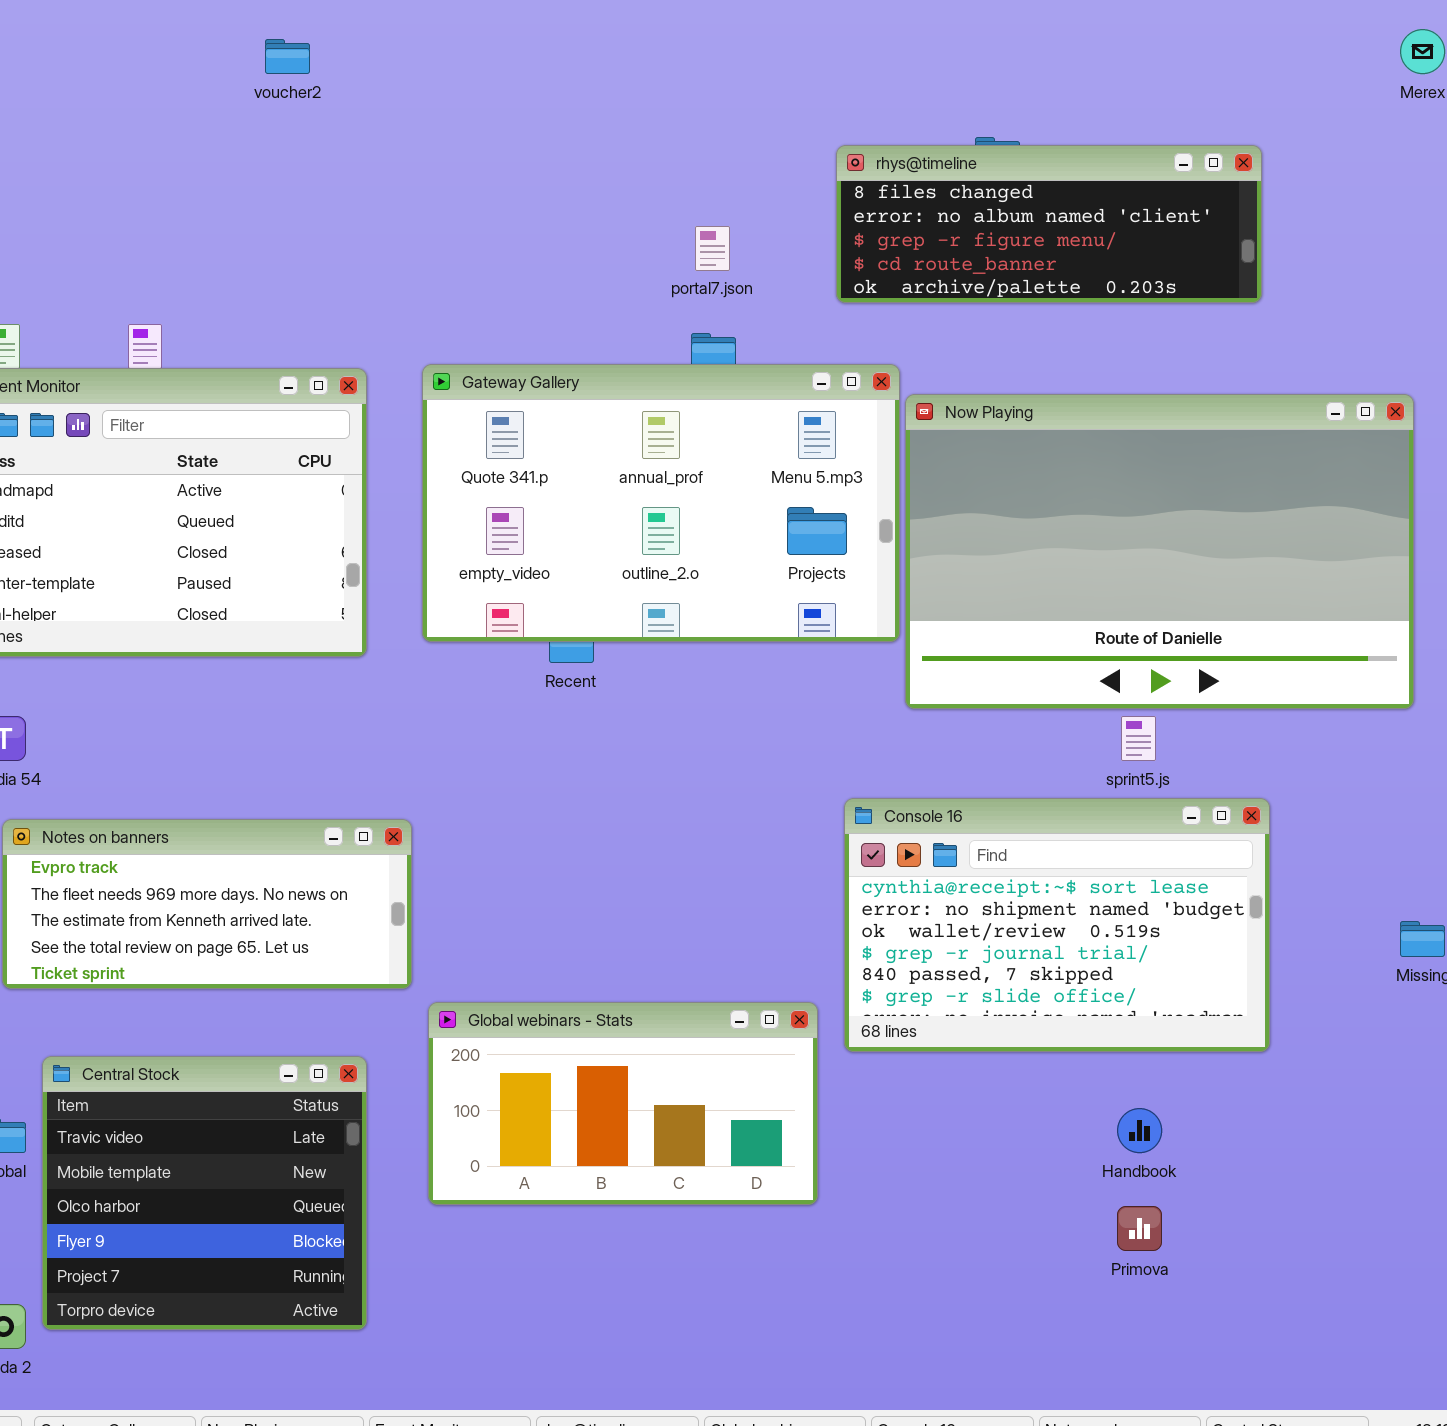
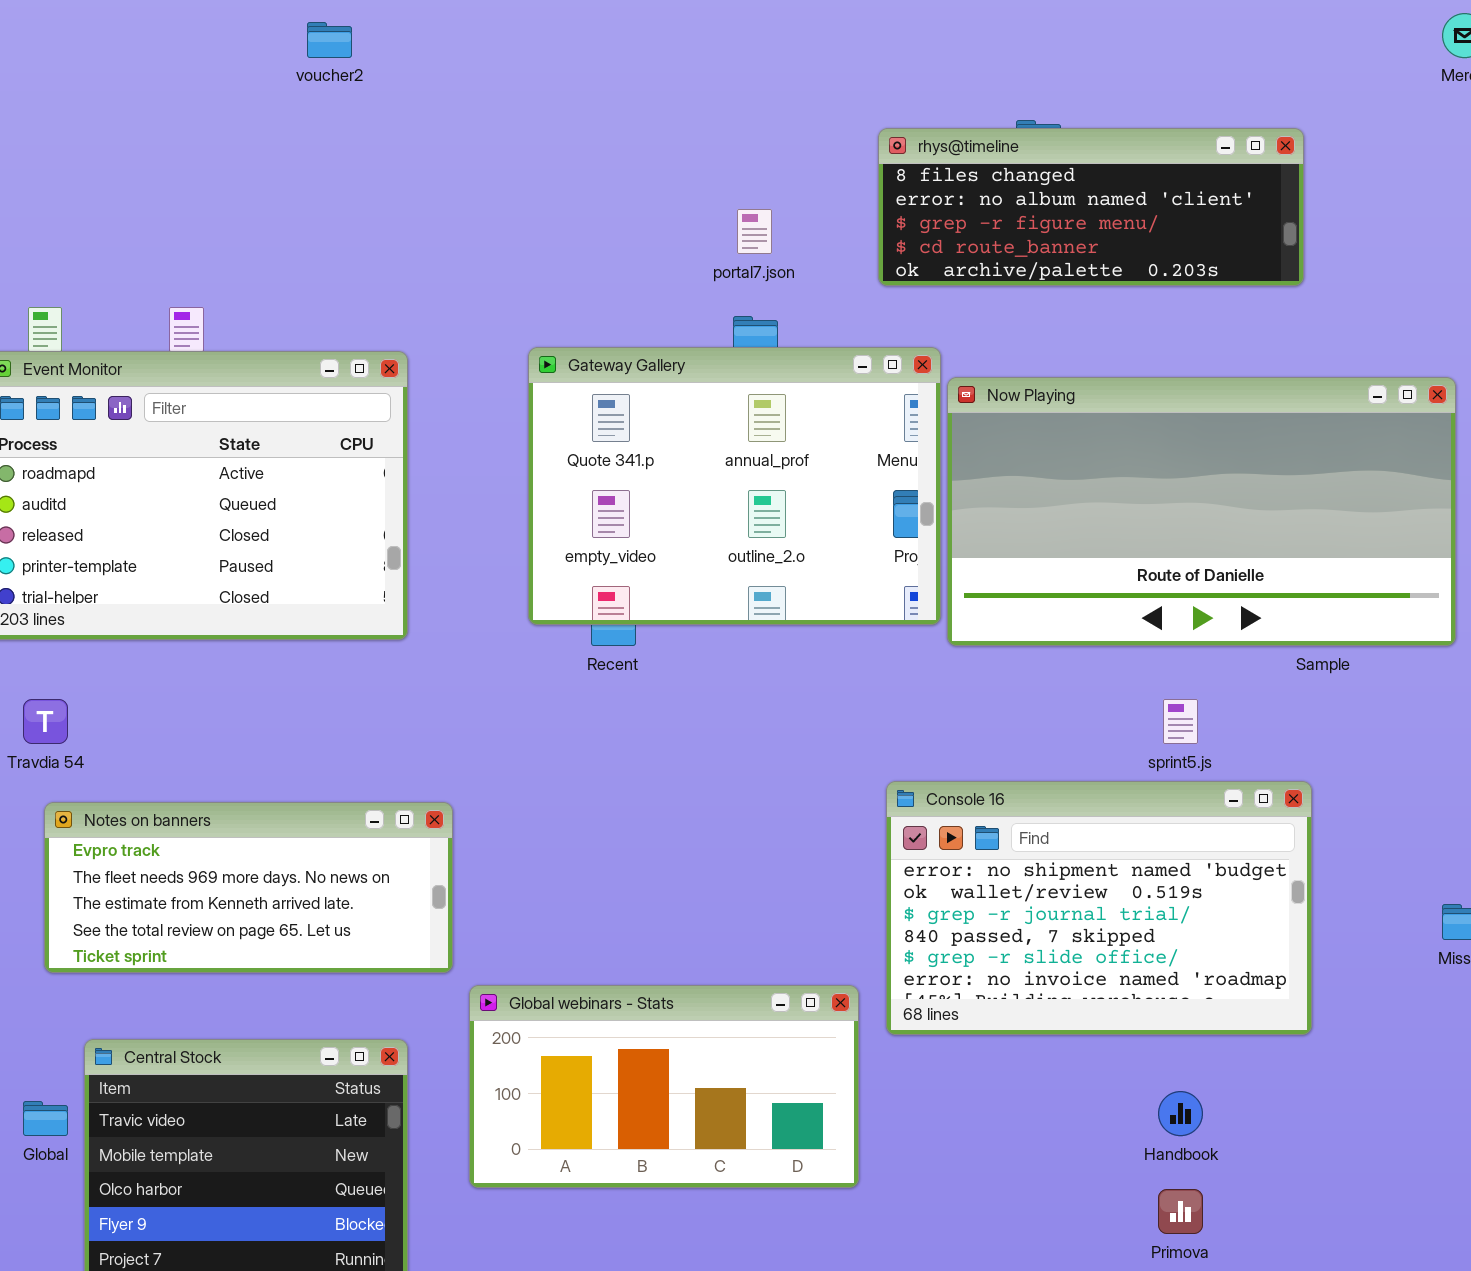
Gateway Gallery: [422,364,900,642] -> [528,347,941,625], resized
Now Playing: [905,394,1414,709] -> [947,377,1456,646], resized
Console 16: [844,798,1270,1052] -> [886,781,1312,1035], scrolled down 1 row

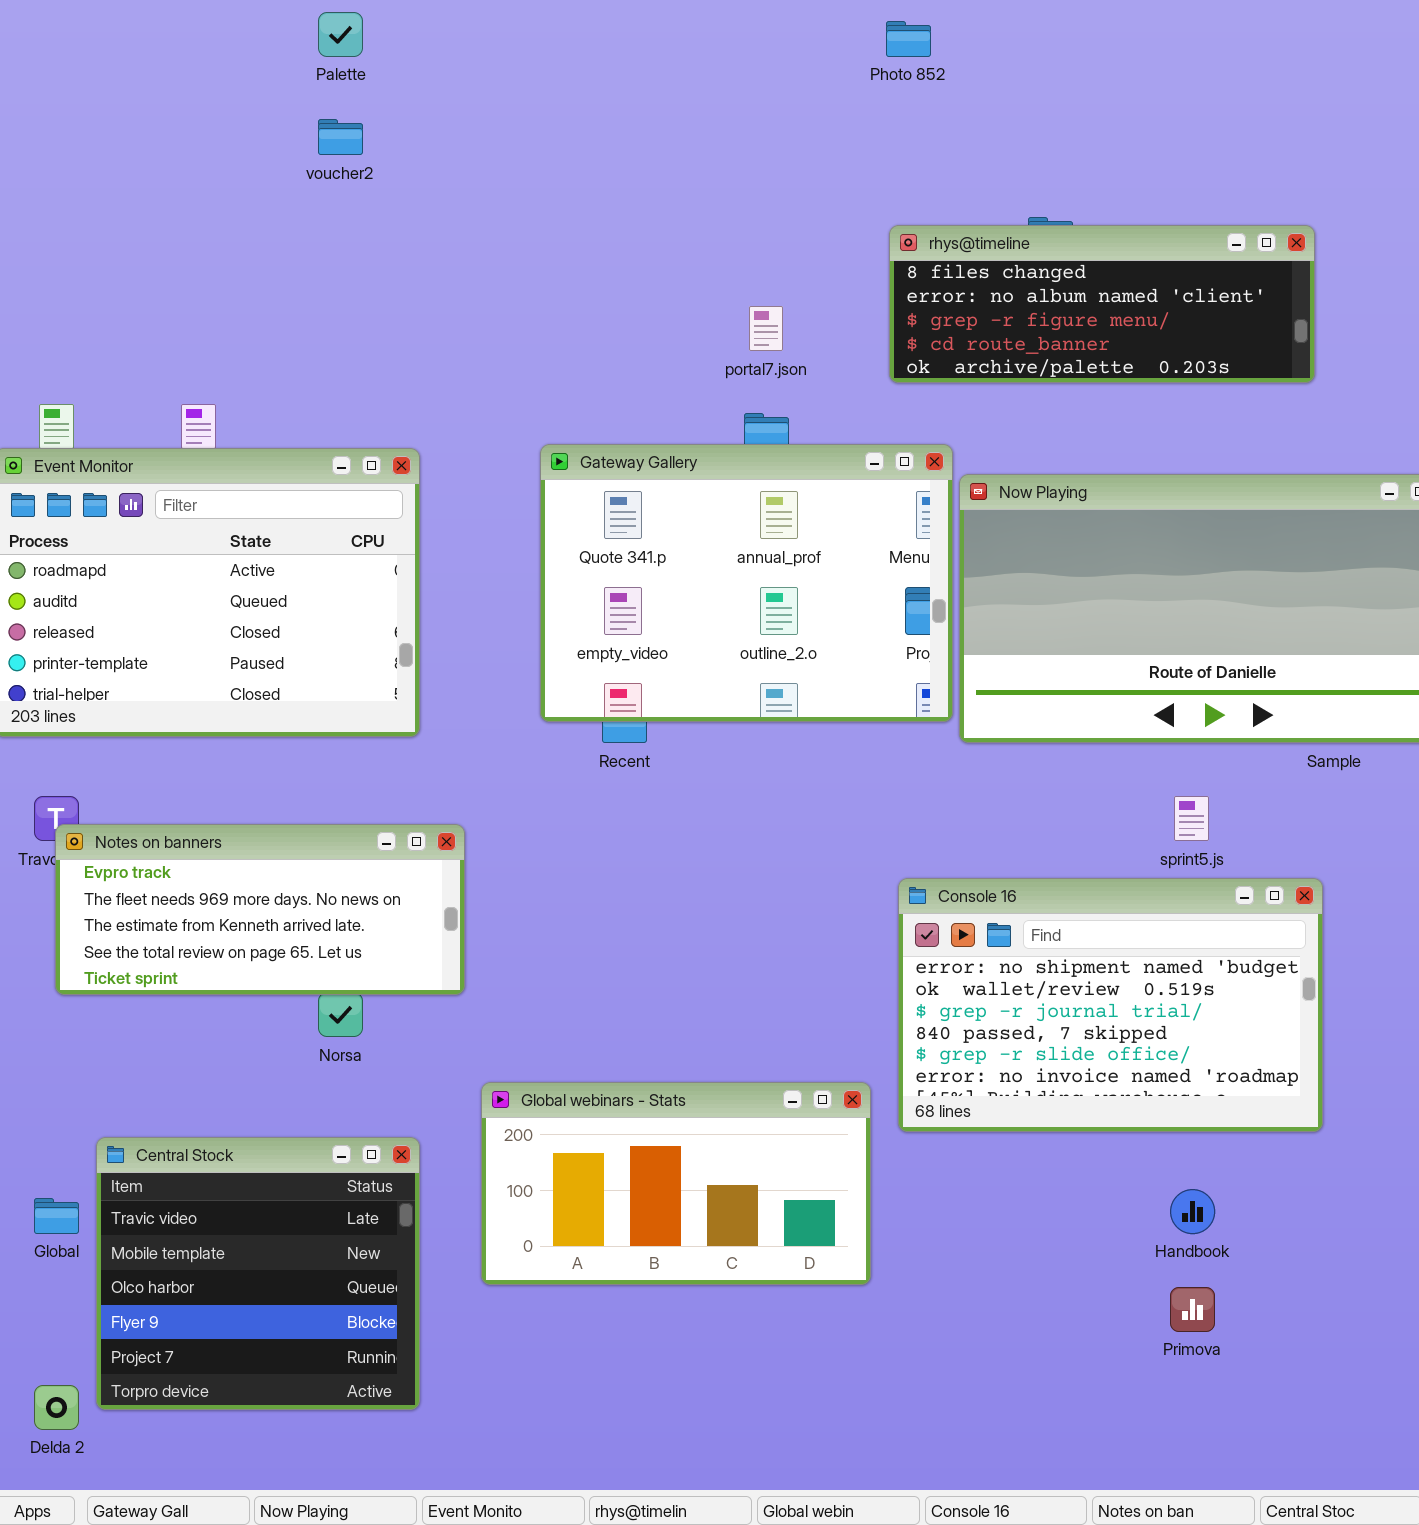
Notes on banners: [44,802,453,973] -> [55,824,465,995], moved

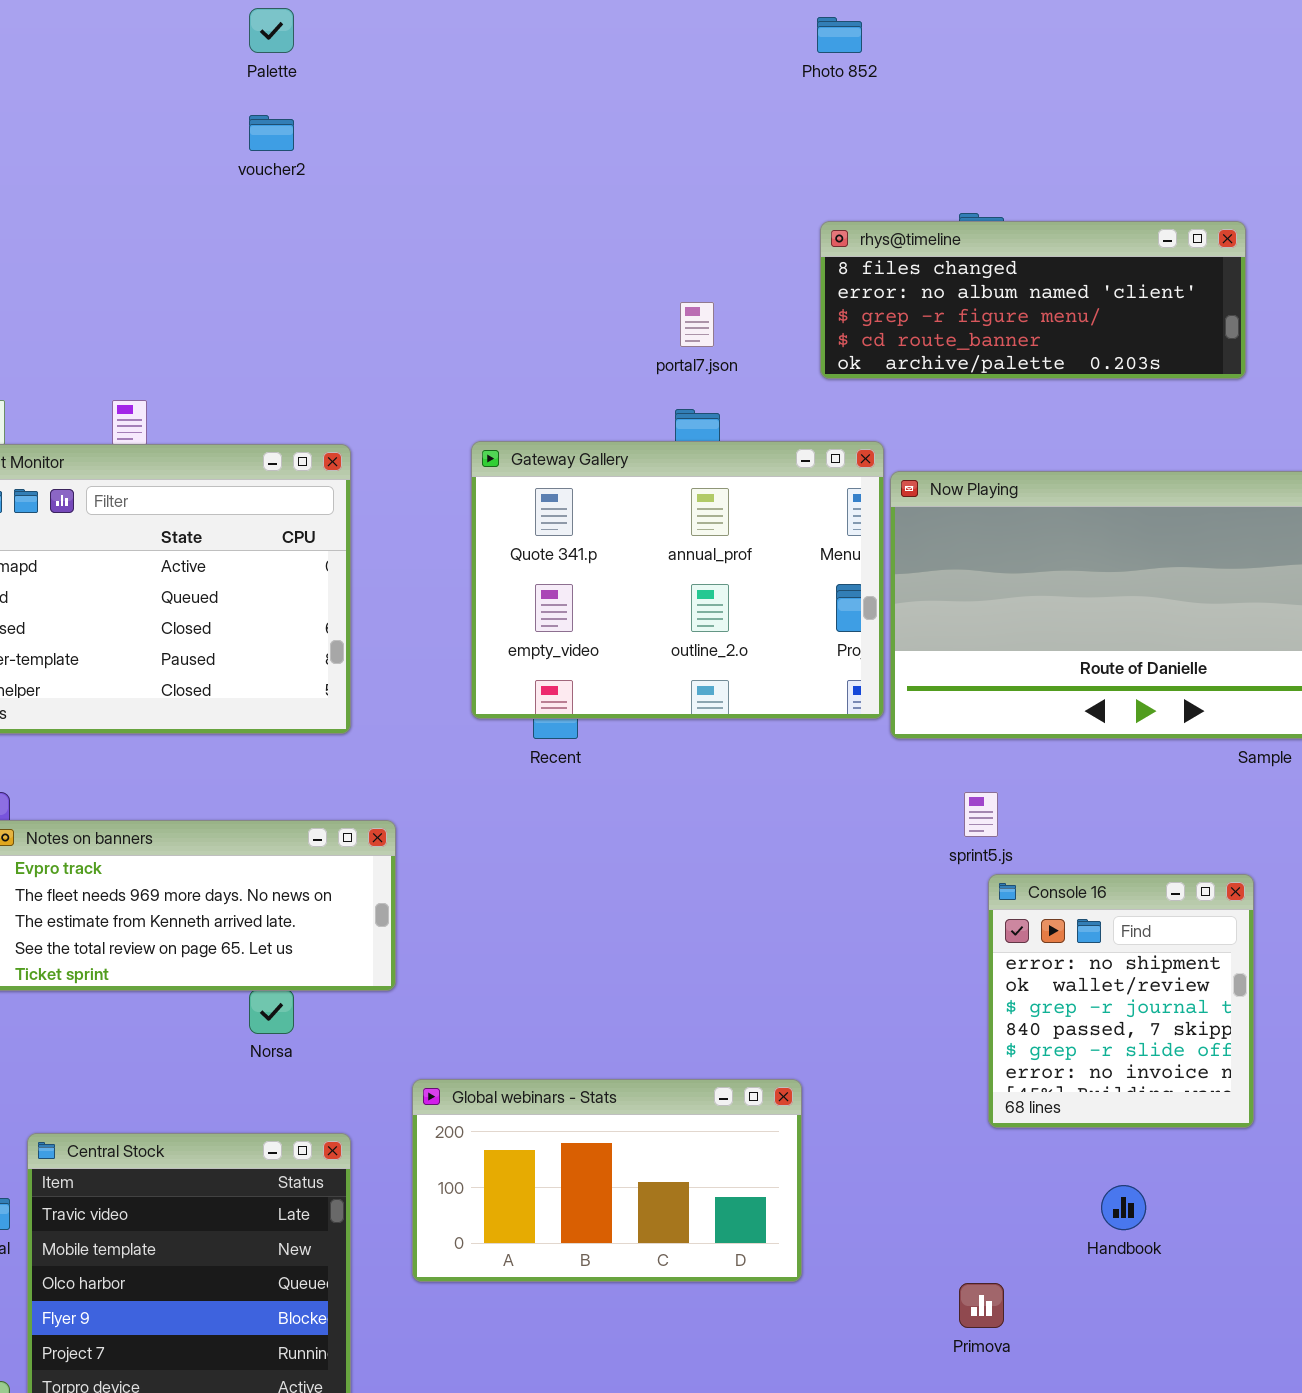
sprint5.js: [1174,796,1209,841] -> [964,792,998,837], moved
Console 16: [898,878,1323,1132] -> [988,874,1254,1128], resized
Primova: [1170,1287,1215,1332] -> [959,1283,1004,1328], moved

